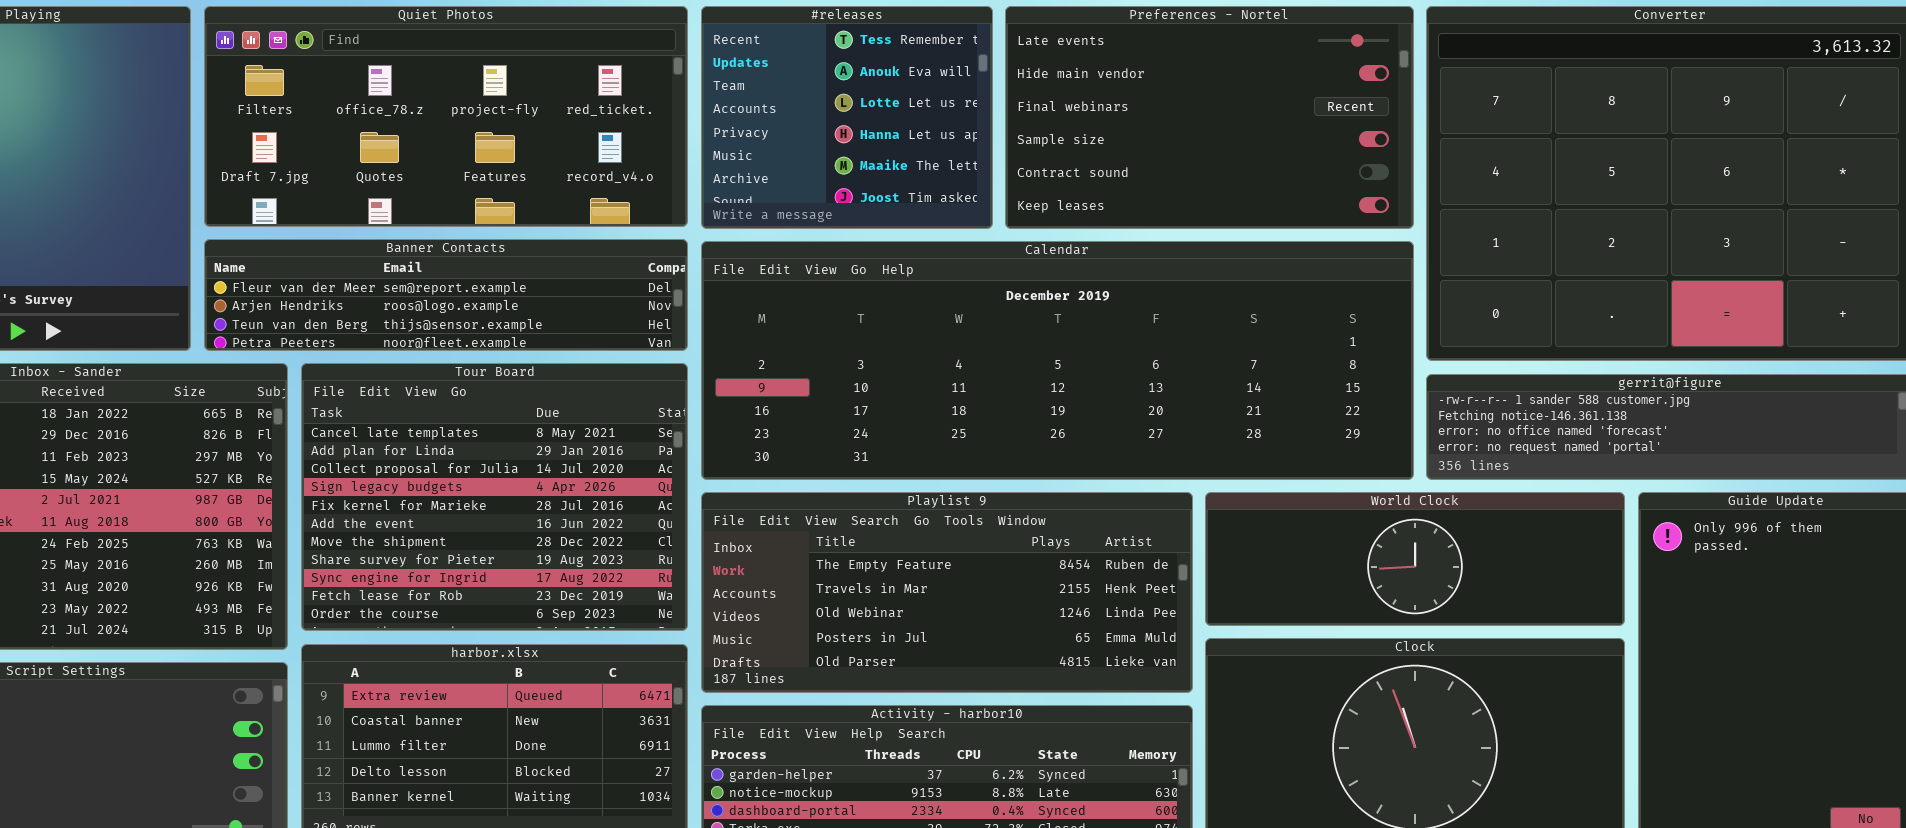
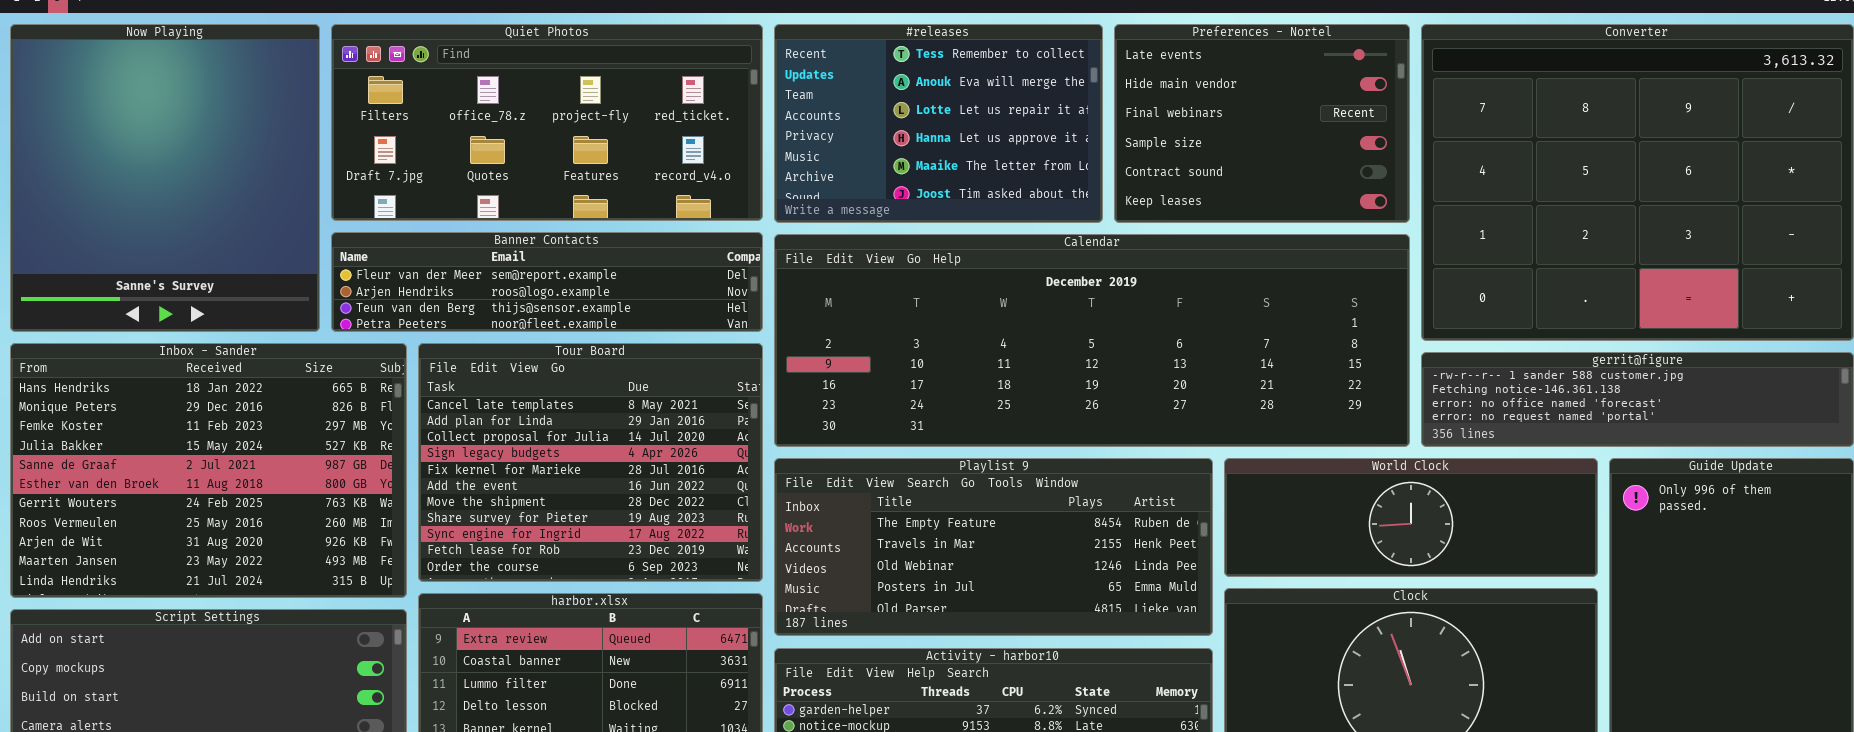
#releases: [701,6,993,229] -> [774,24,1103,223], resized
Preferences - Nortel: [1005,6,1414,229] -> [1114,24,1410,223], resized

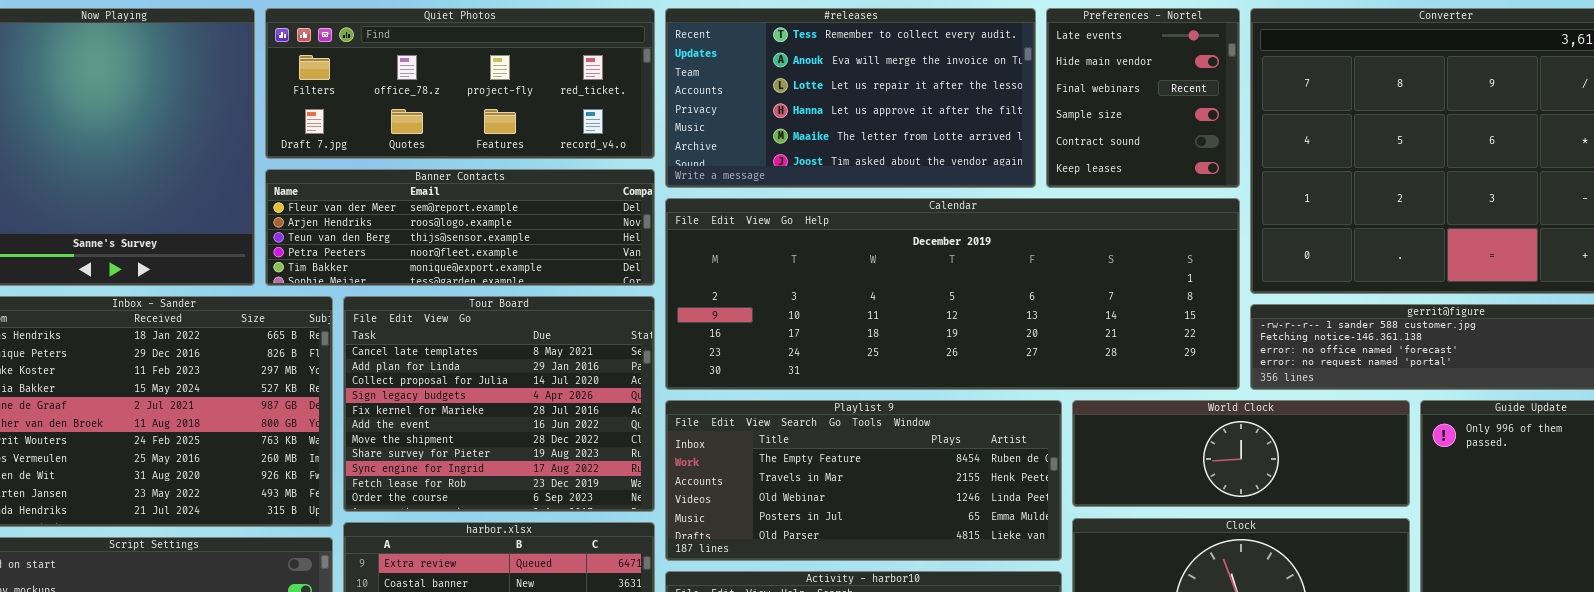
Quiet Photos: [331,24,763,221] -> [265,8,655,159], resized
#releases: [774,24,1103,223] -> [665,8,1036,188], resized
Preferences - Nortel: [1114,24,1410,223] -> [1046,8,1240,188], resized
Banner Contacts: [331,232,763,332] -> [265,169,655,286], resized

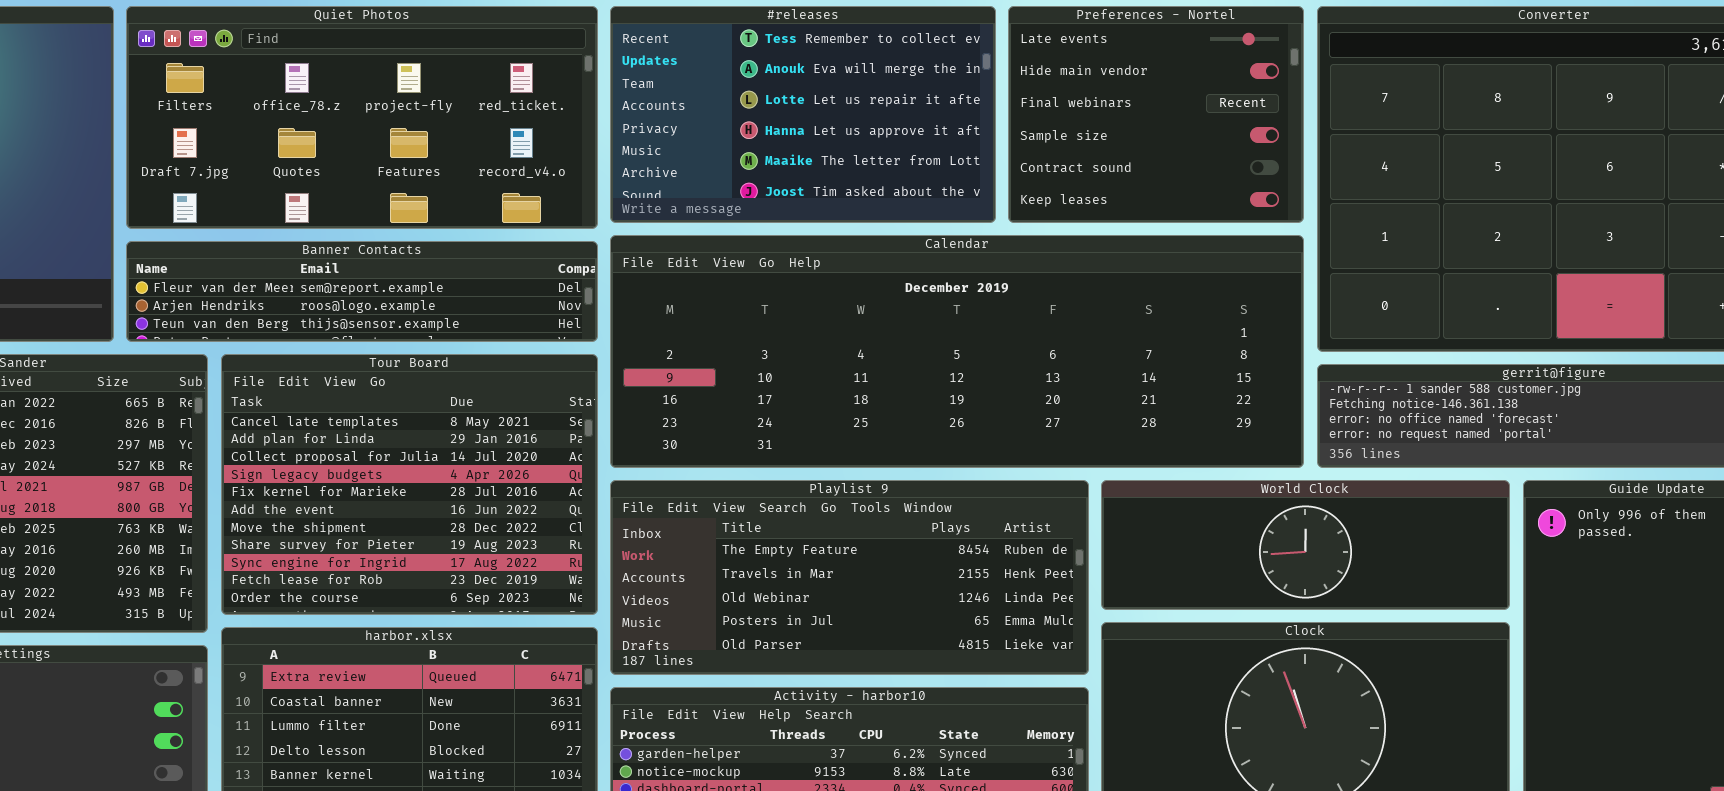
Quiet Photos: [265,8,655,159] -> [126,6,598,229], resized
#releases: [665,8,1036,188] -> [610,6,996,223], resized
Preferences - Nortel: [1046,8,1240,188] -> [1008,6,1304,223], resized
Banner Contacts: [265,169,655,286] -> [126,241,598,342], resized

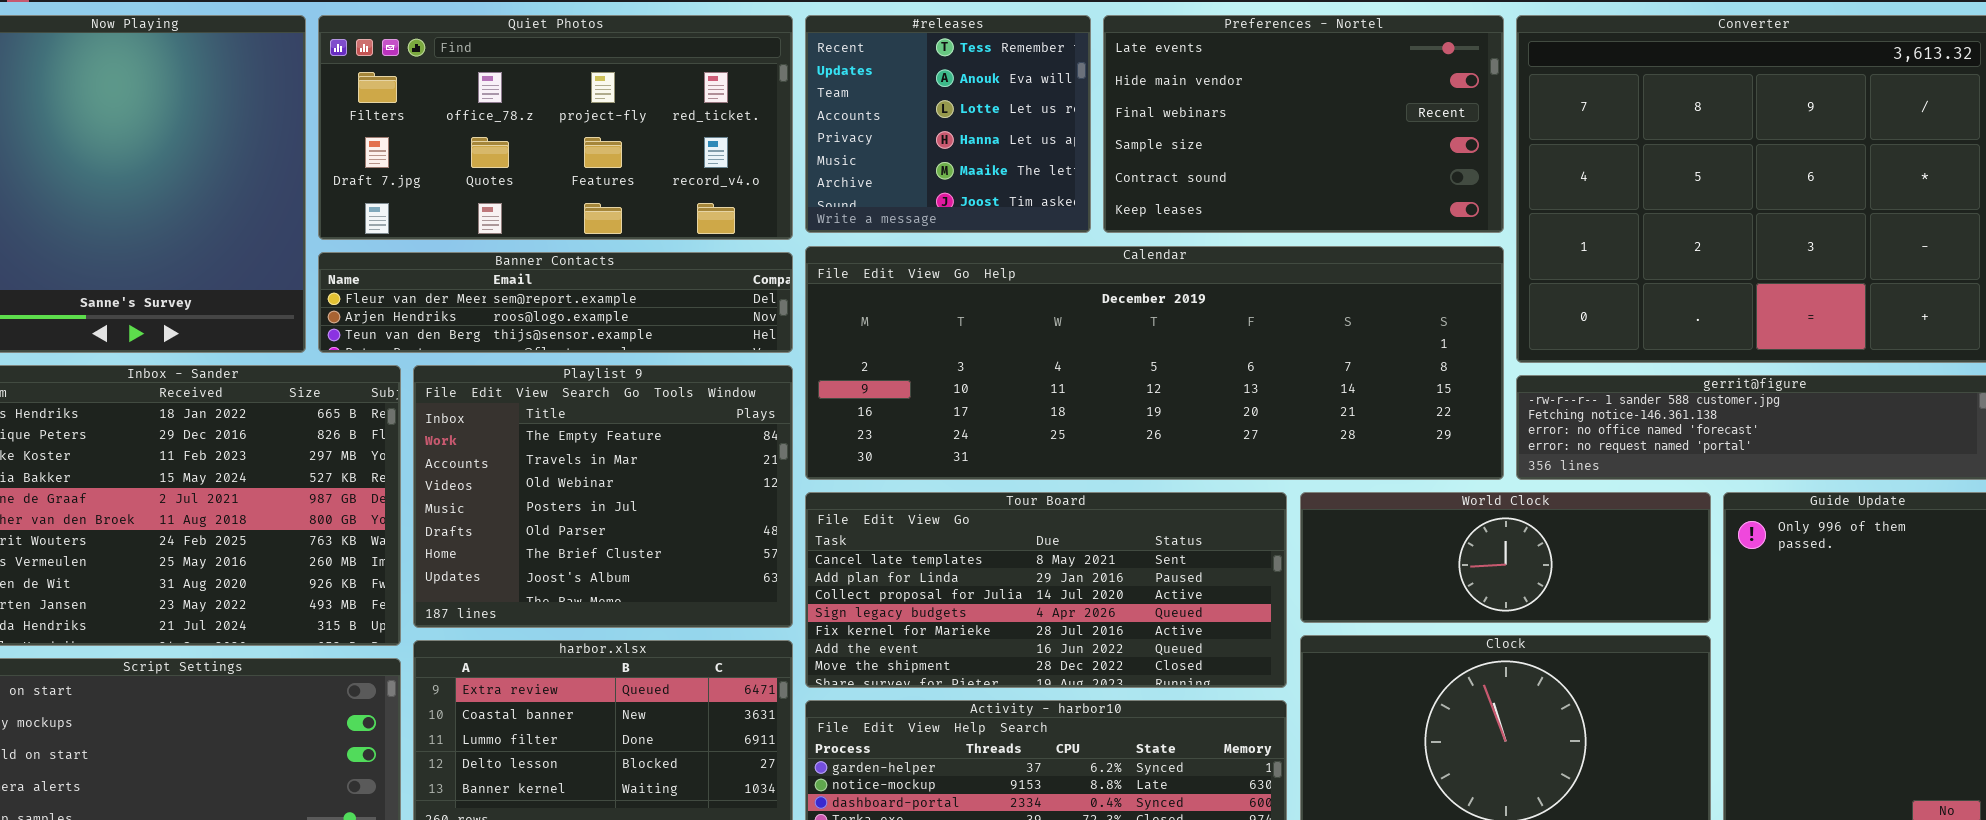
#releases: [610,6,996,223] -> [805,15,1091,233], resized
Preferences - Nortel: [1008,6,1304,223] -> [1103,15,1504,233], resized
Tour Board: [221,354,598,615] -> [805,492,1287,688], moved, resized
Playlist 9: [610,480,1089,675] -> [413,365,793,628], moved, resized

